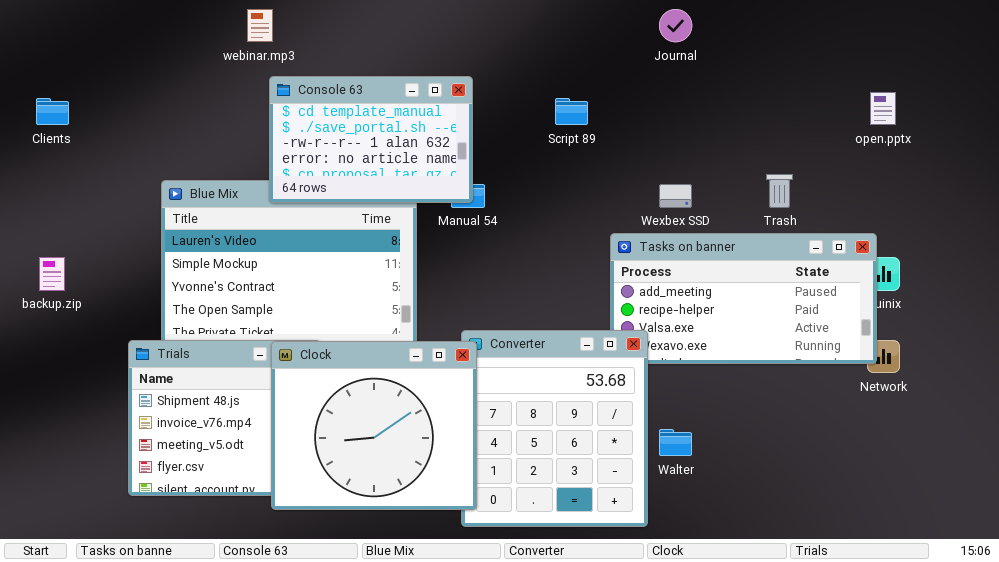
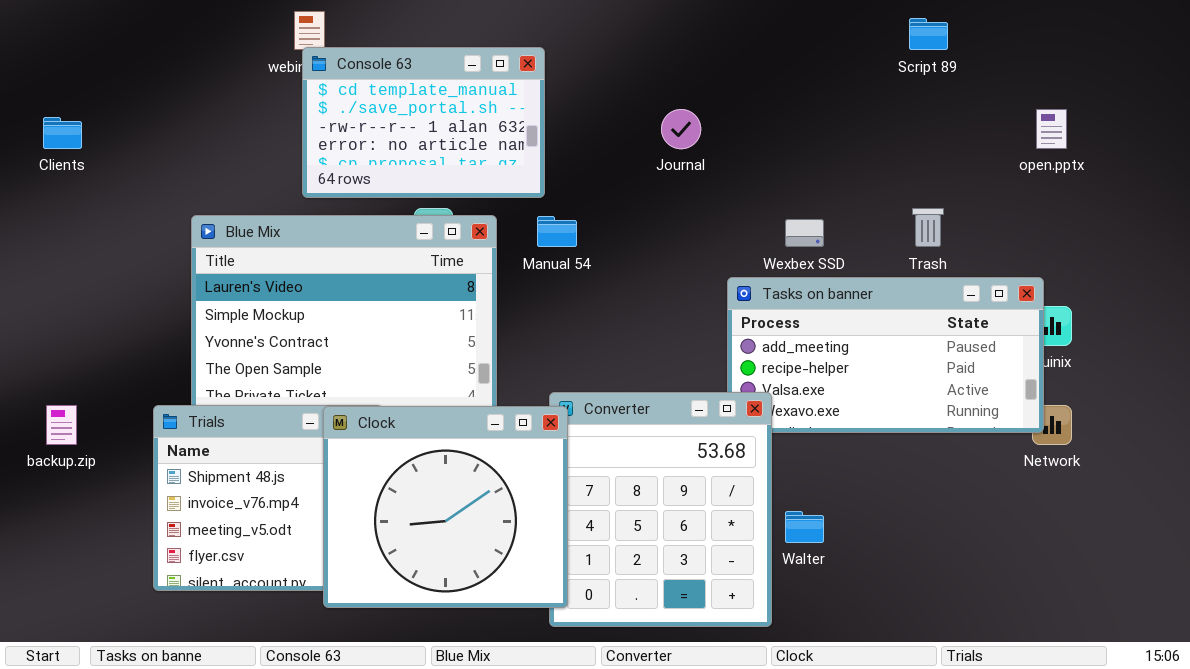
Journal: [659,9,692,42] -> [661,109,701,149], moved
Console 63: [269,76,473,203] -> [302,47,545,198], moved
Script 89: [555,98,588,125] -> [909,18,948,50], moved
backup.zip: [39,257,65,291] -> [46,405,77,445], moved

